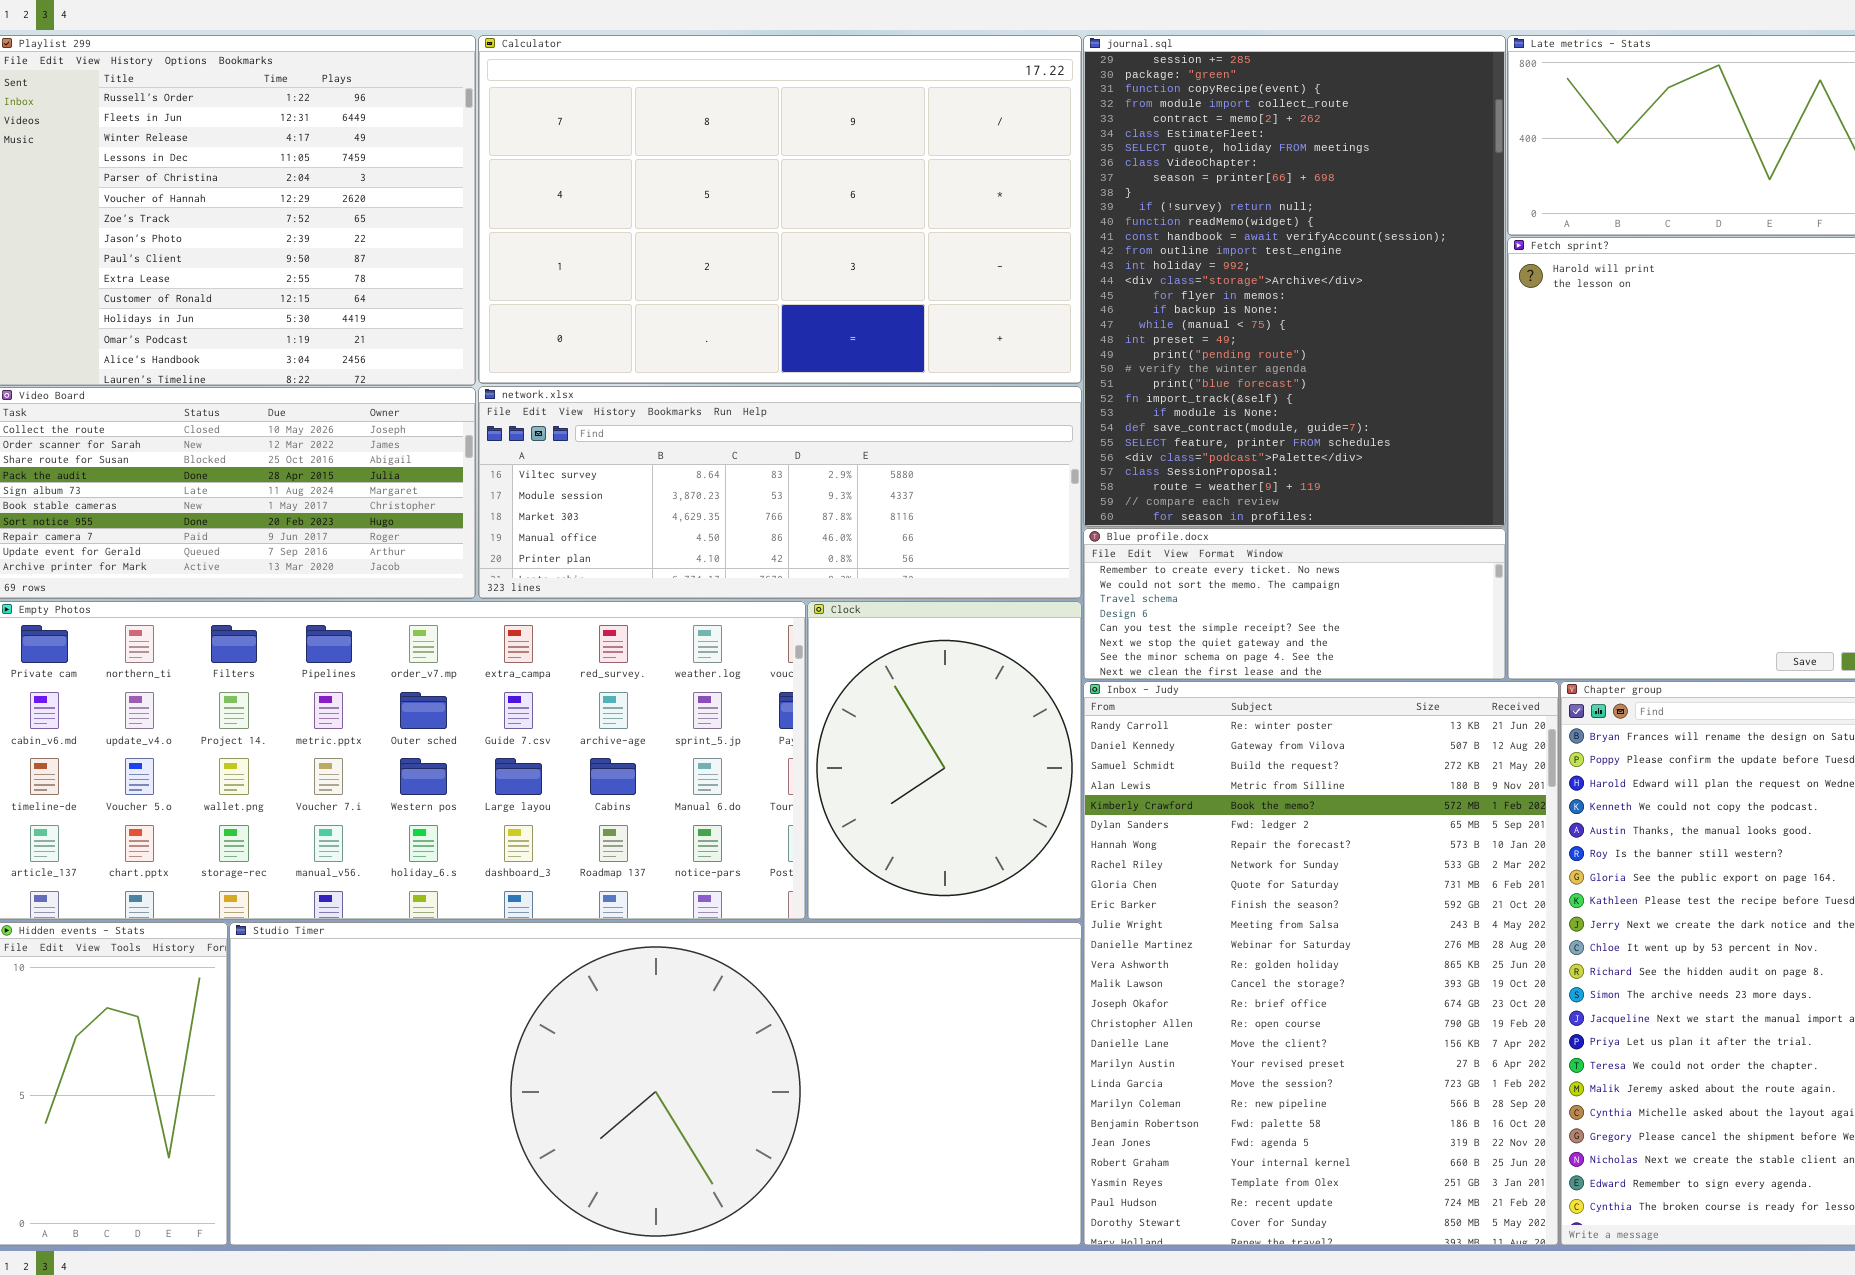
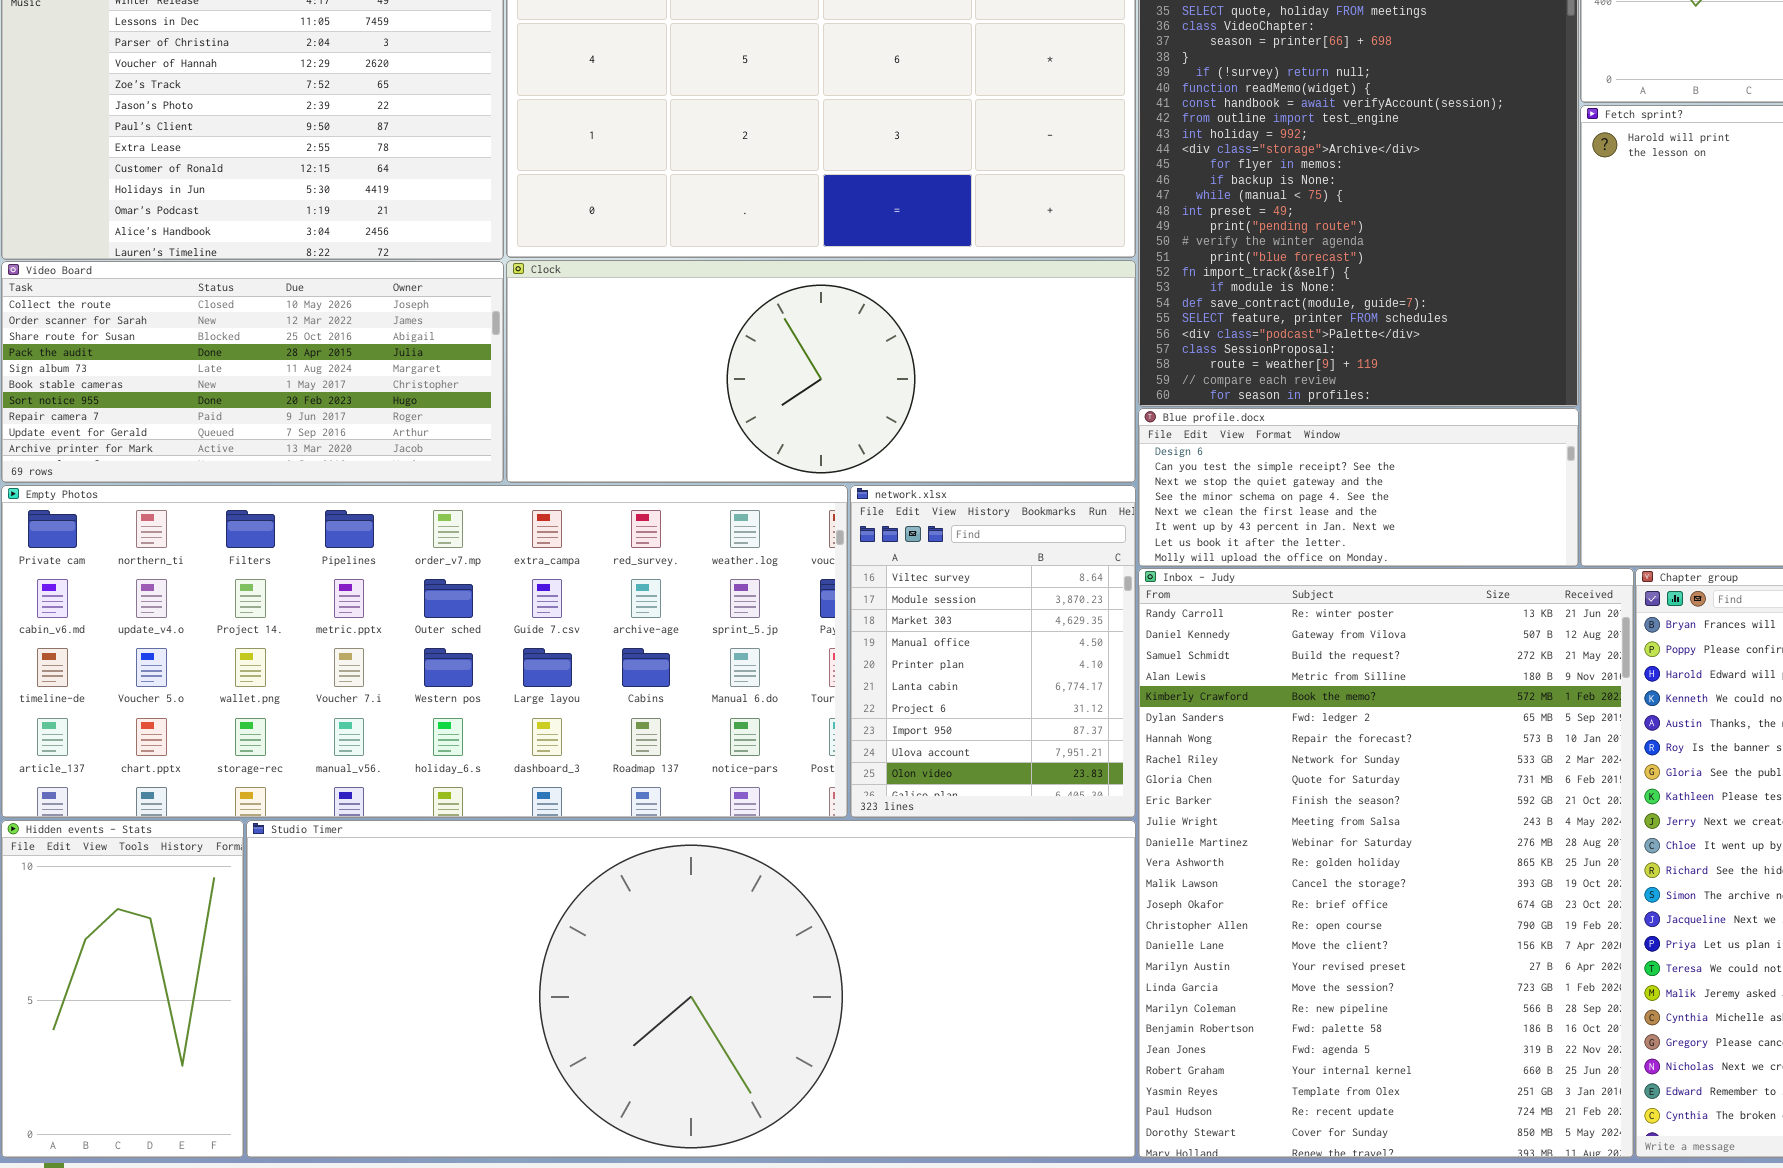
network.xlsx: [478,386,1082,599] -> [850,485,1136,818], moved, resized
Blue profile.docx: [1083,528,1506,680] -> [1138,408,1579,567], scrolled down 3 rows
Clock: [807,601,1082,920] -> [506,260,1136,483], moved, resized

